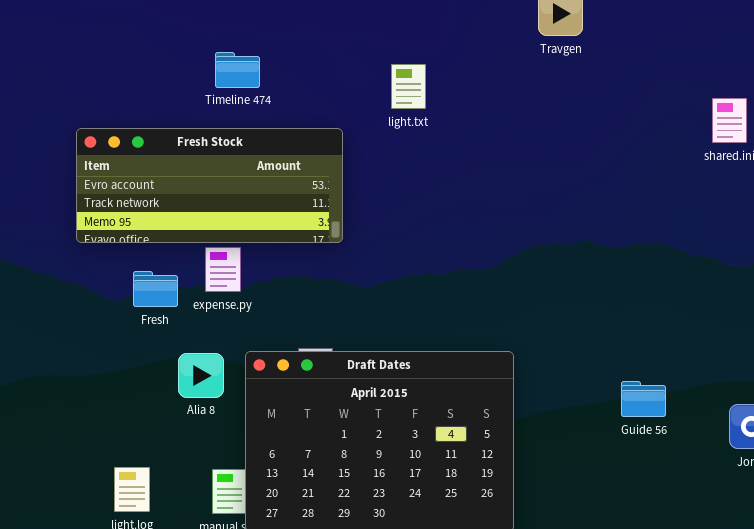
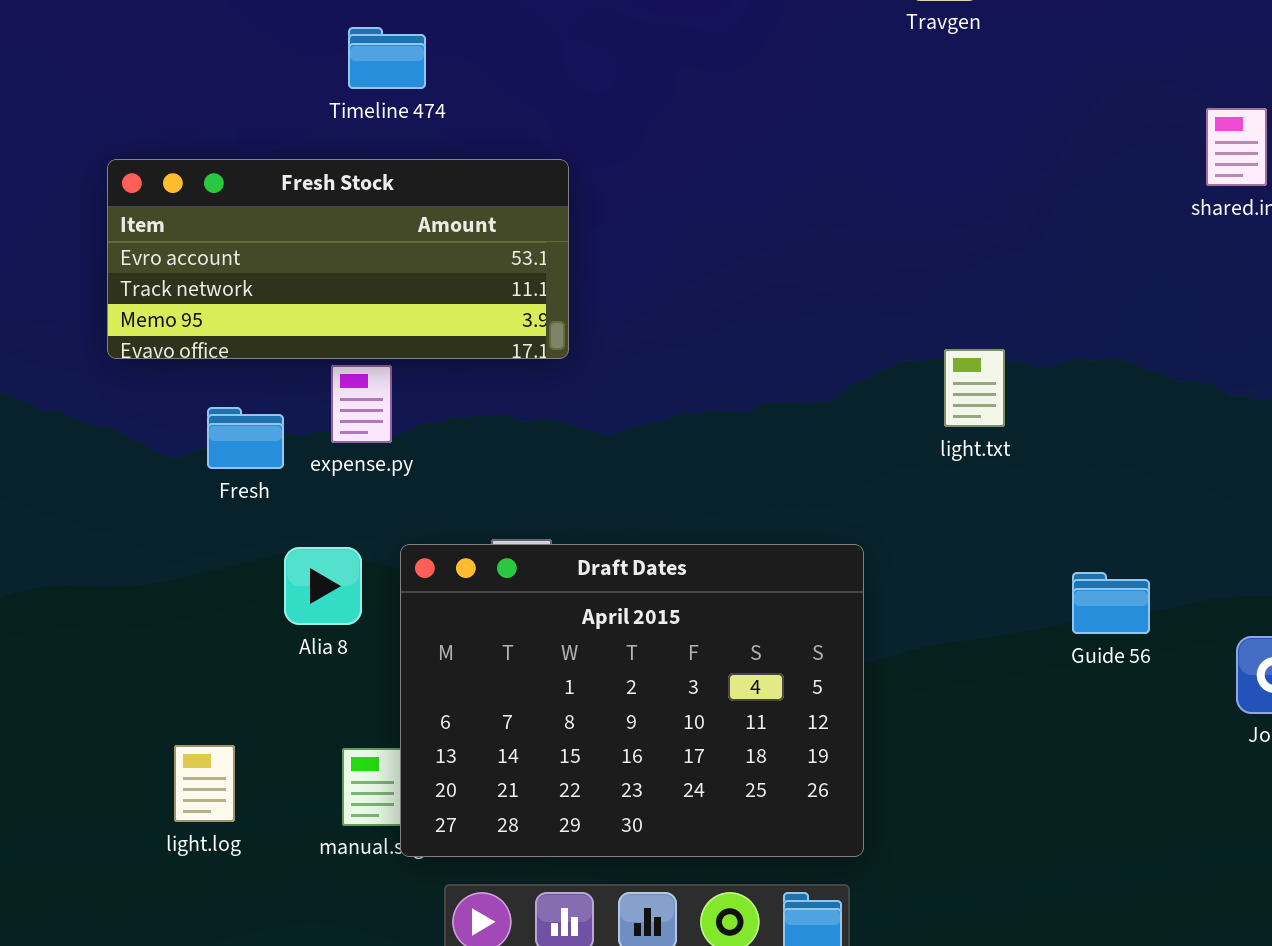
light.txt: [391,64,426,109] -> [944,349,1005,427], moved
Guide 56: [621,381,666,417] -> [1072,572,1150,634], moved

